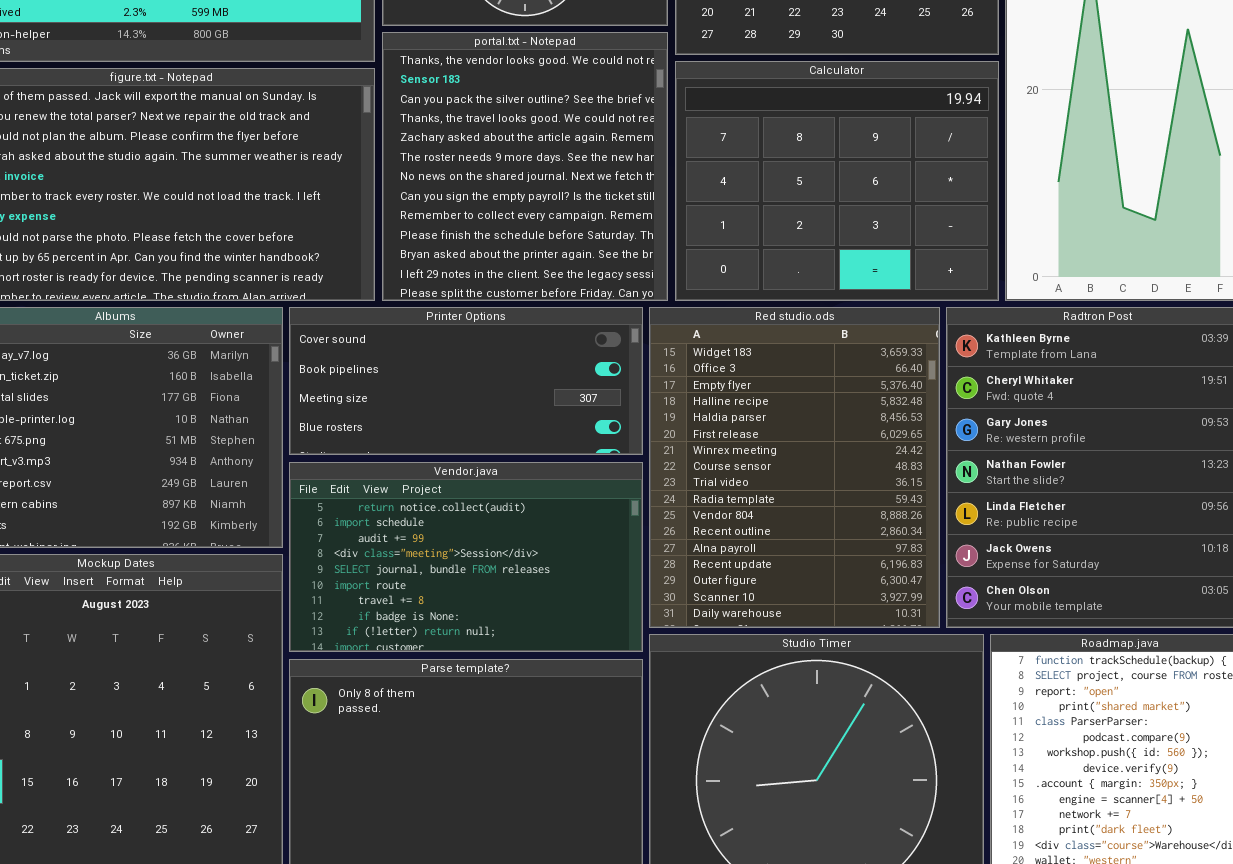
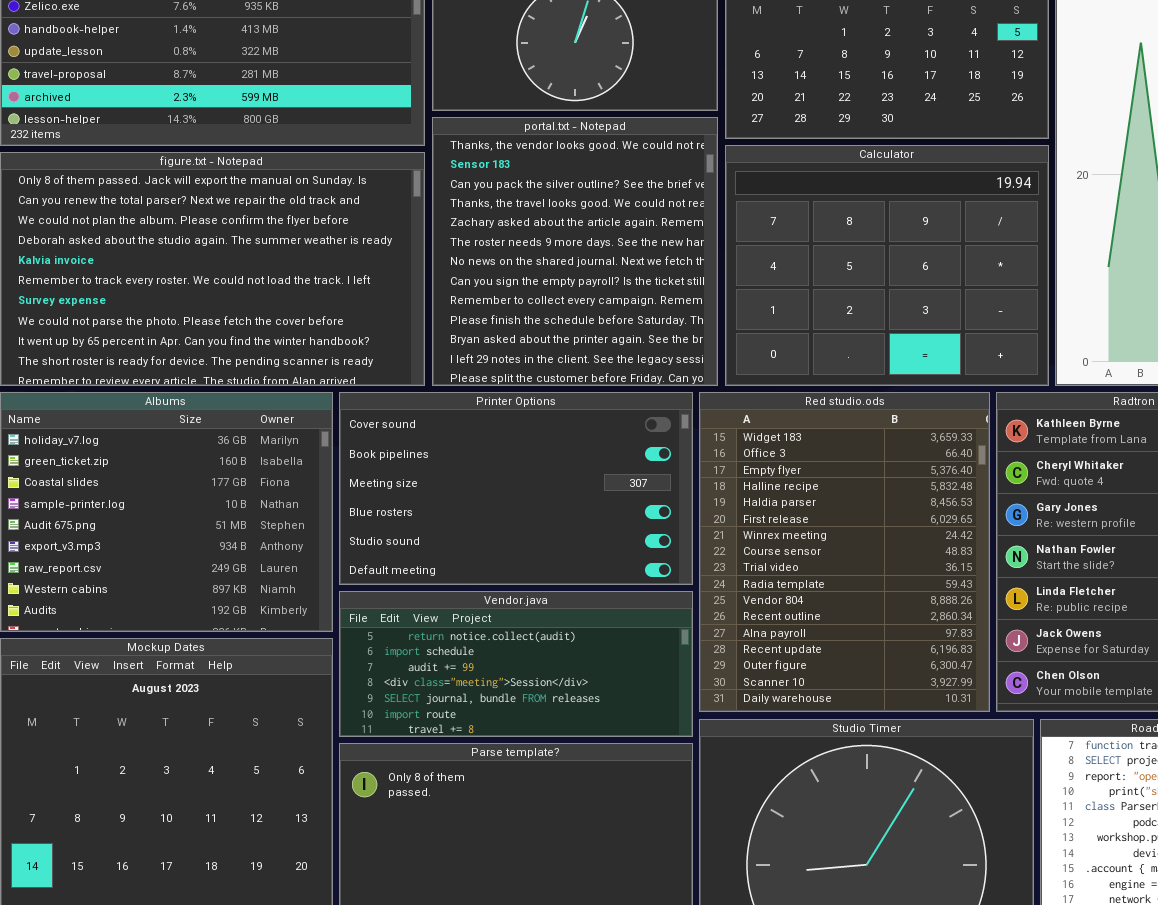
Printer Options: [289,307,643,455] -> [339,392,693,585], resized
Vendor.java: [289,462,643,652] -> [339,591,693,737], resized

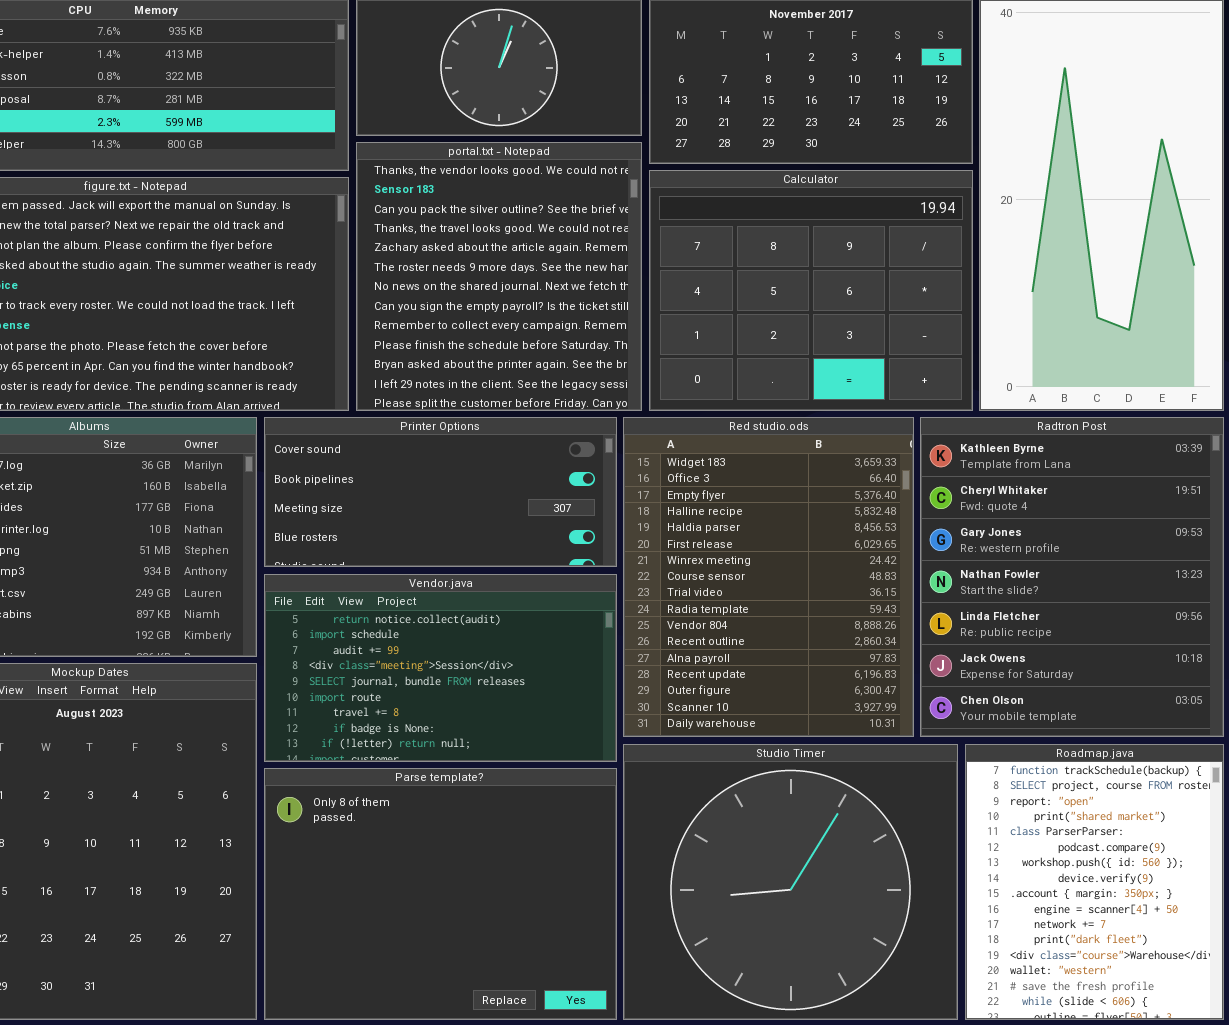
Printer Options: [339,392,693,585] -> [264,417,617,567], resized
Vendor.java: [339,591,693,737] -> [264,574,617,762], resized

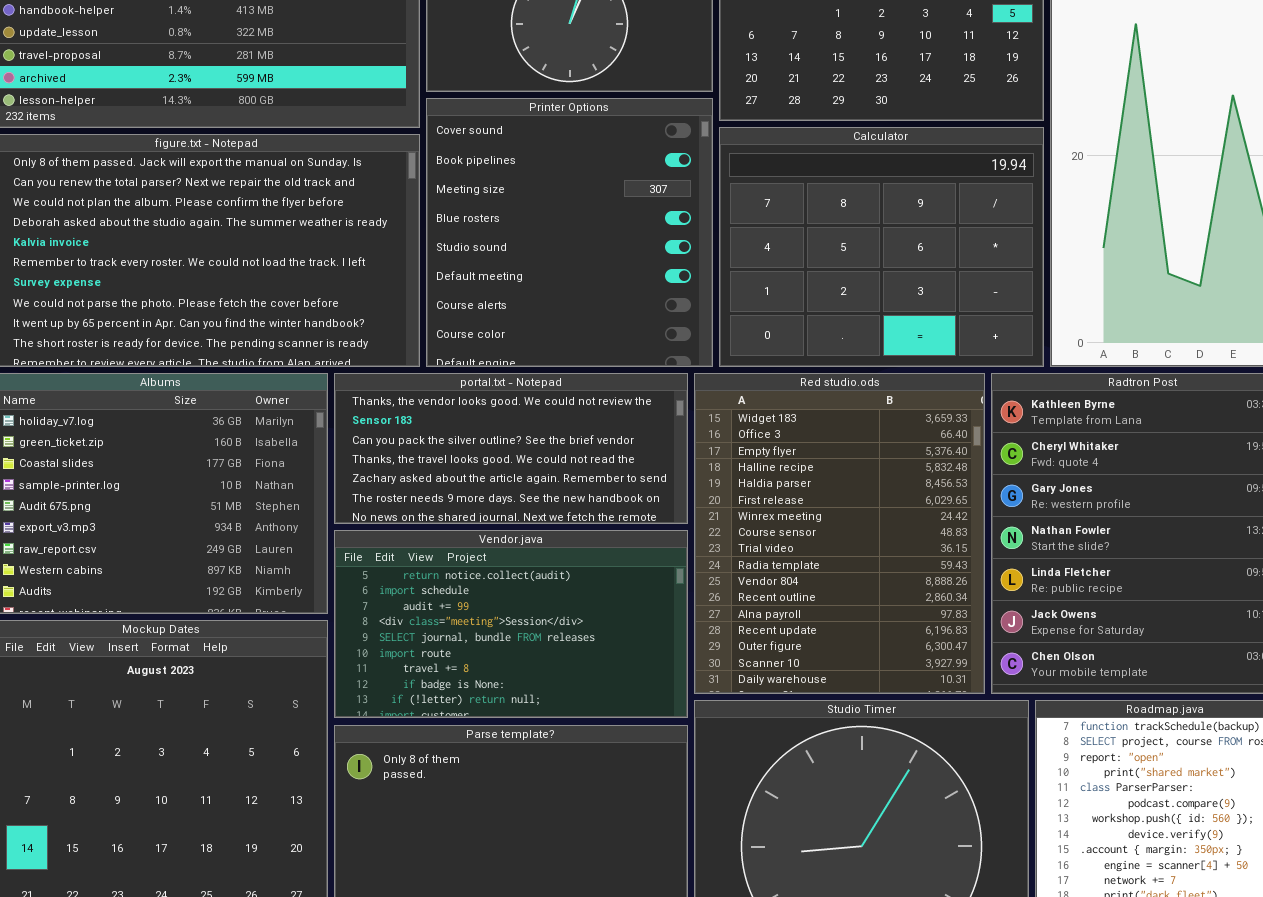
portal.txt - Notepad: [356,142,642,411] -> [334,373,688,524], moved, resized
Printer Options: [264,417,617,567] -> [426,98,713,367], moved, resized

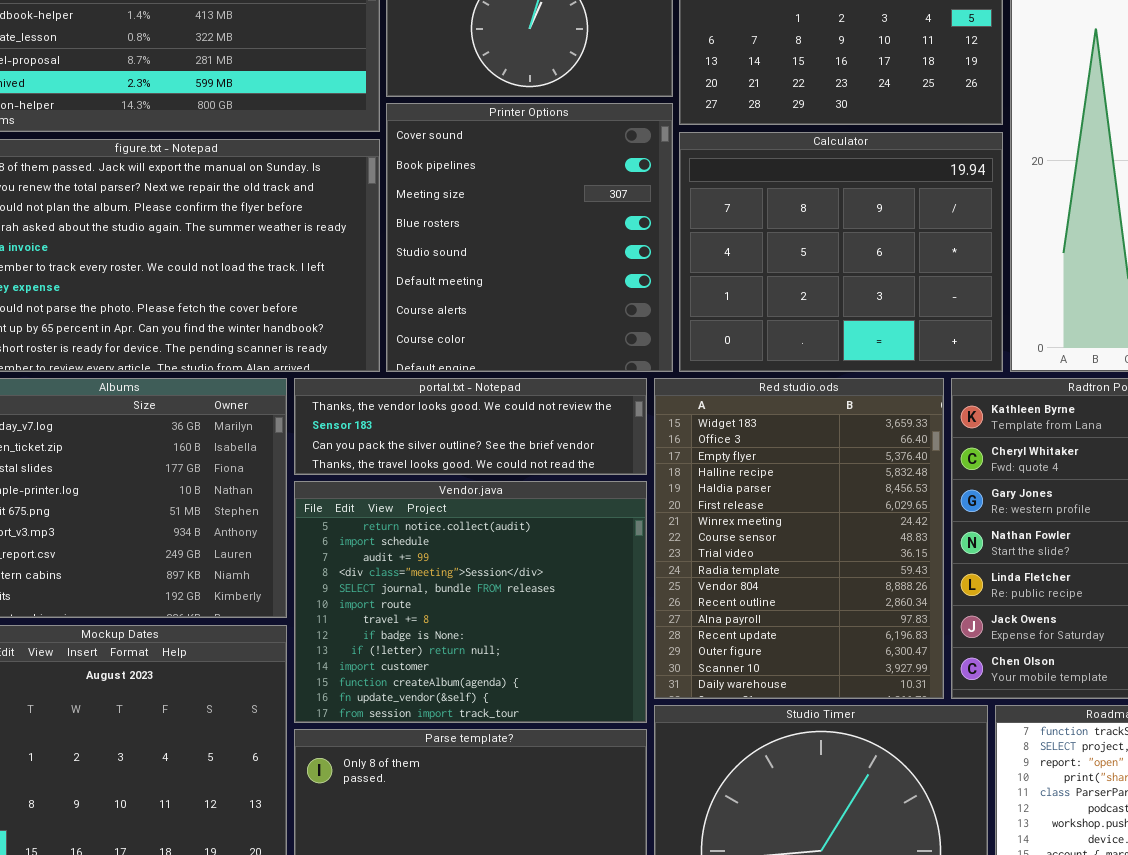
portal.txt - Notepad: [334,373,688,524] -> [294,378,647,475], resized
Vendor.java: [334,530,688,718] -> [294,481,647,723], resized

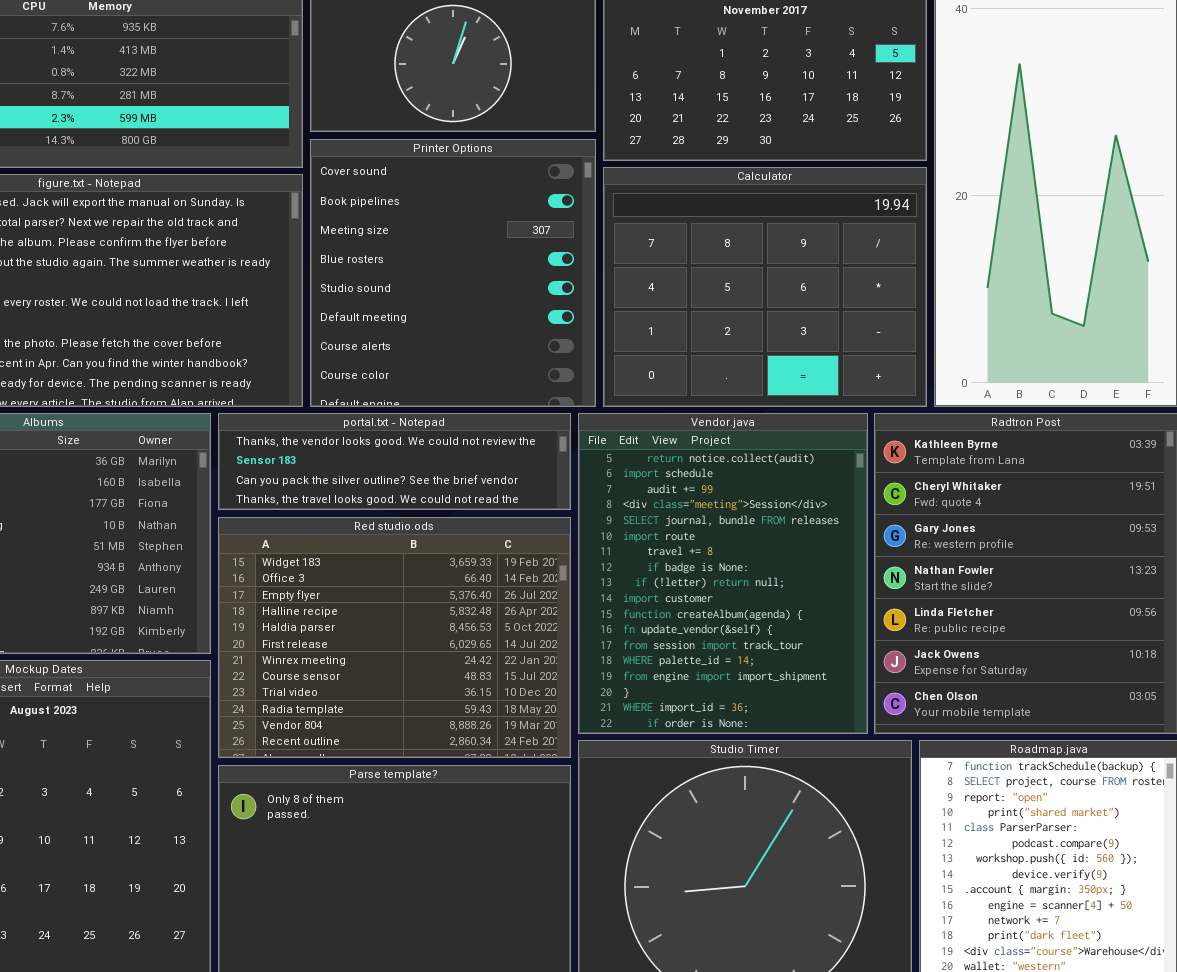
Red studio.ods: [654,378,944,699] -> [218,517,571,758], moved, resized
Vendor.java: [294,481,647,723] -> [578,413,868,734], moved, resized

